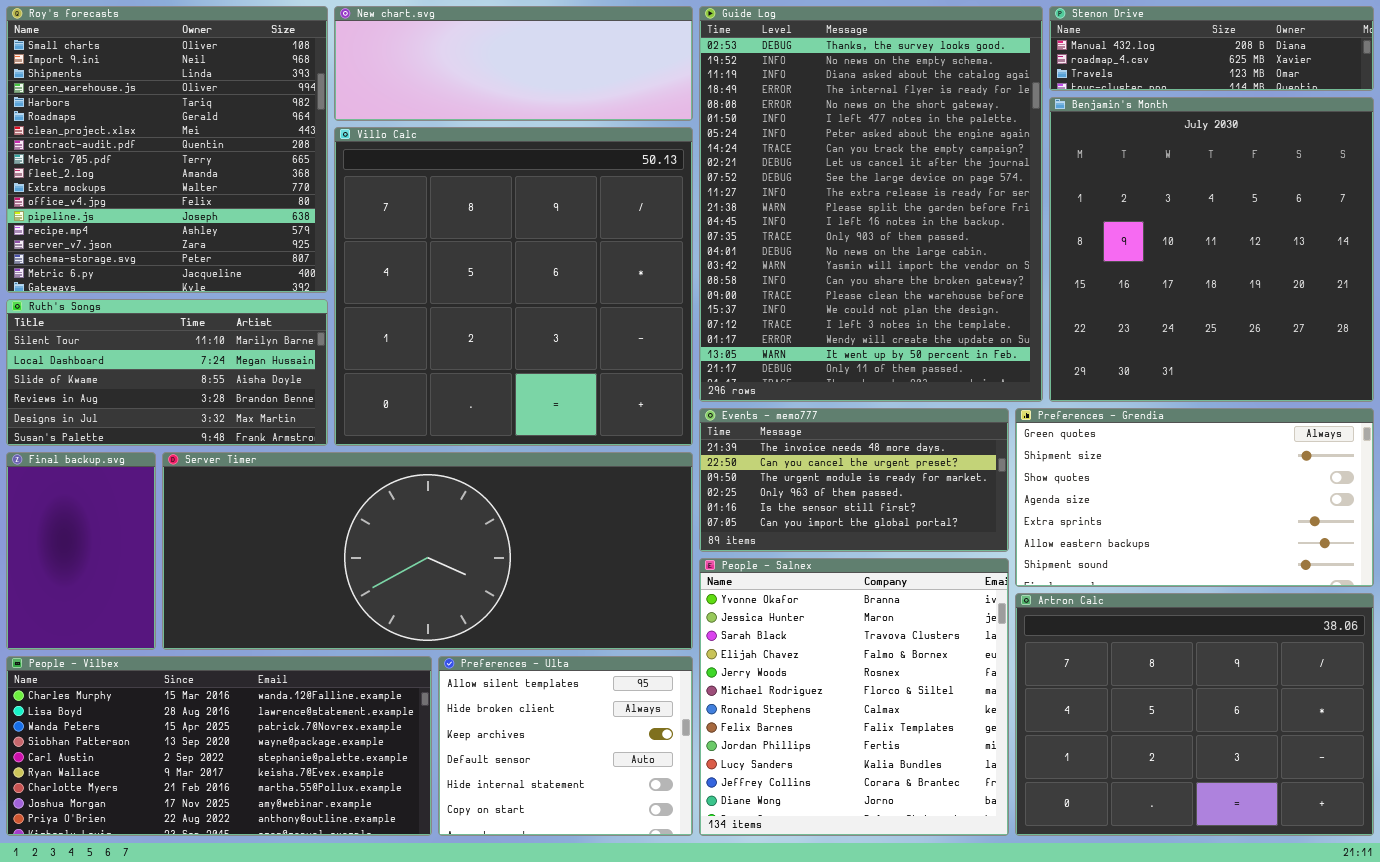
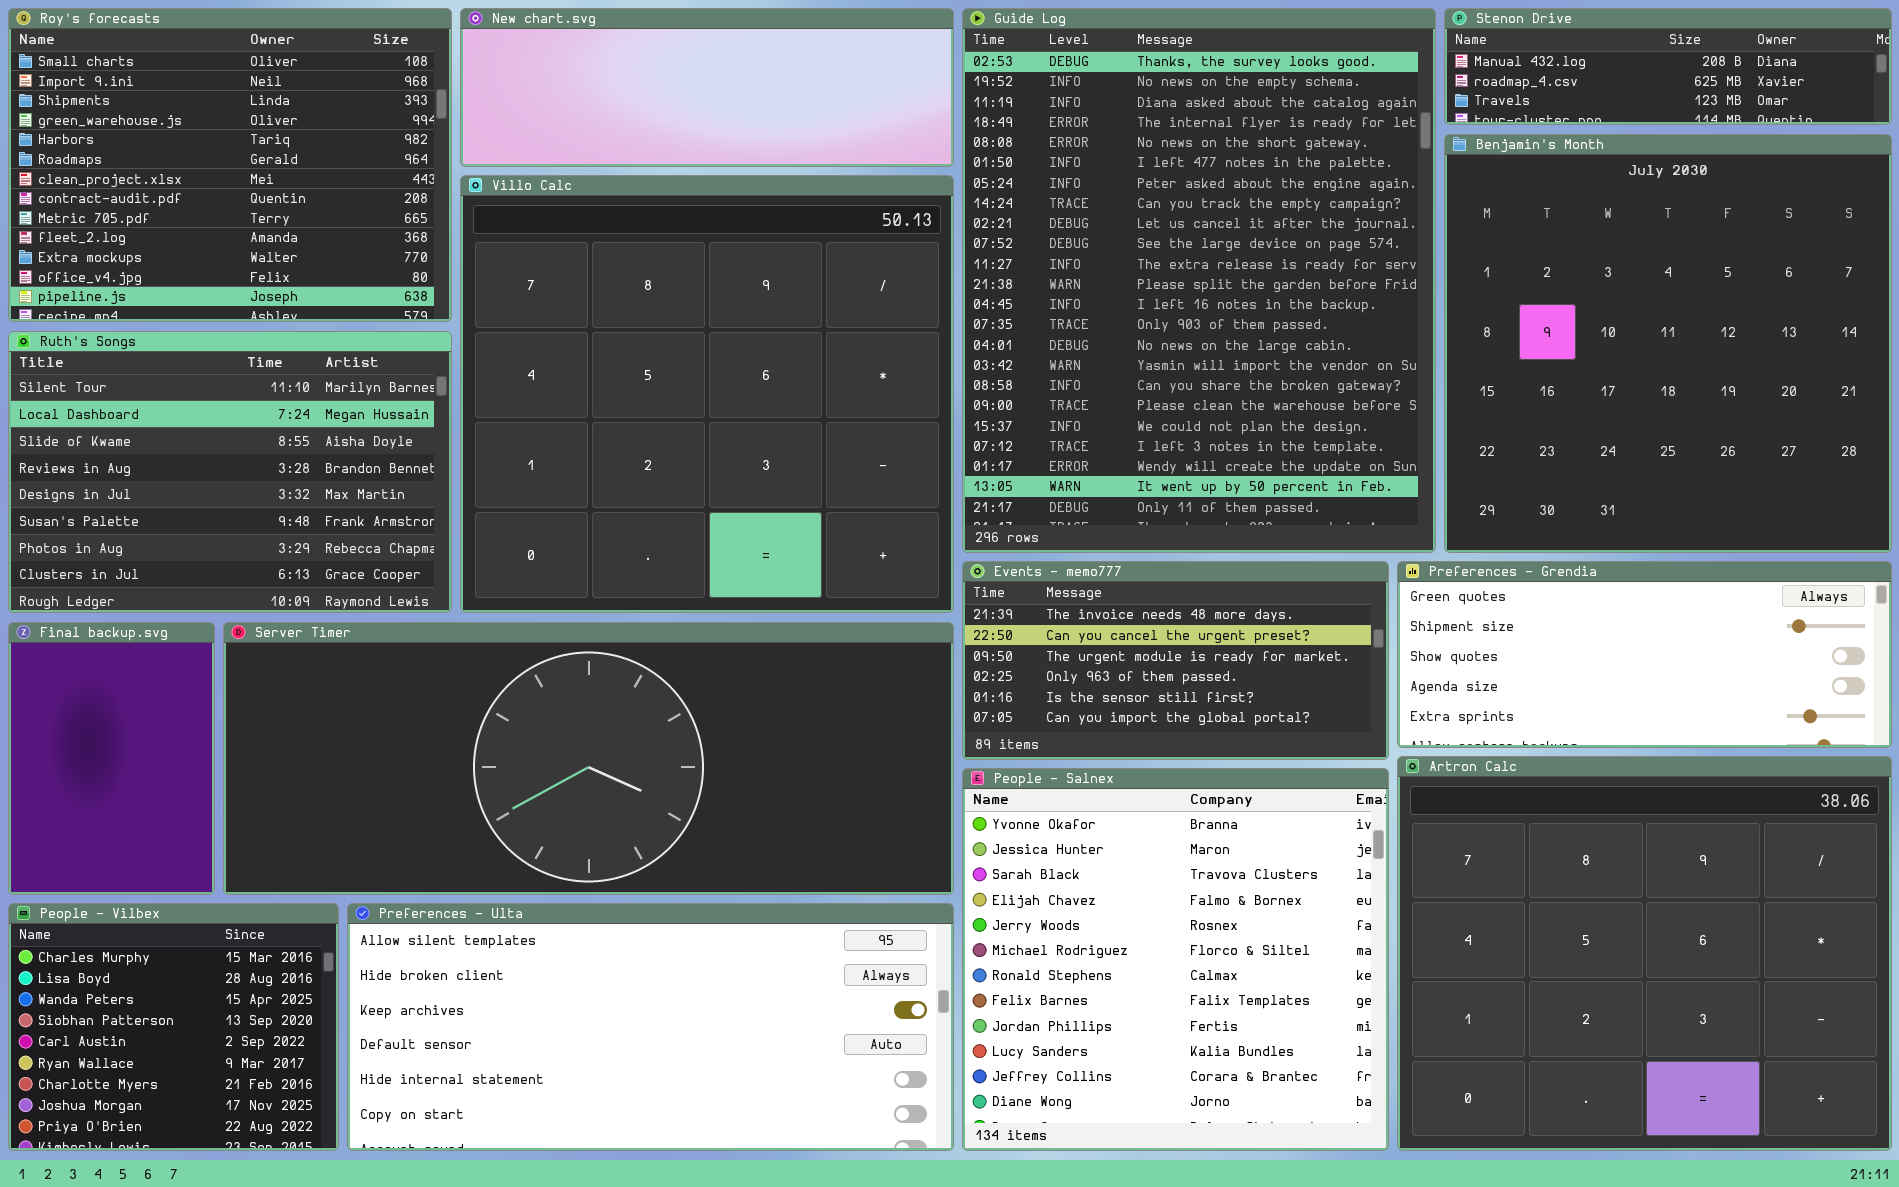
Roy's forecasts: [6,6,328,293] -> [8,8,452,322], resized
Ruth's Songs: [6,299,328,446] -> [8,331,452,613], resized
Preferences - Grendia: [1015,408,1374,587] -> [1397,561,1892,748], resized
Artron Calc: [1015,593,1374,836] -> [1397,756,1892,1151], resized
People - Vilbex: [6,656,432,836] -> [8,903,339,1151], resized
Preferences - Ulta: [438,656,693,836] -> [347,903,954,1151], resized

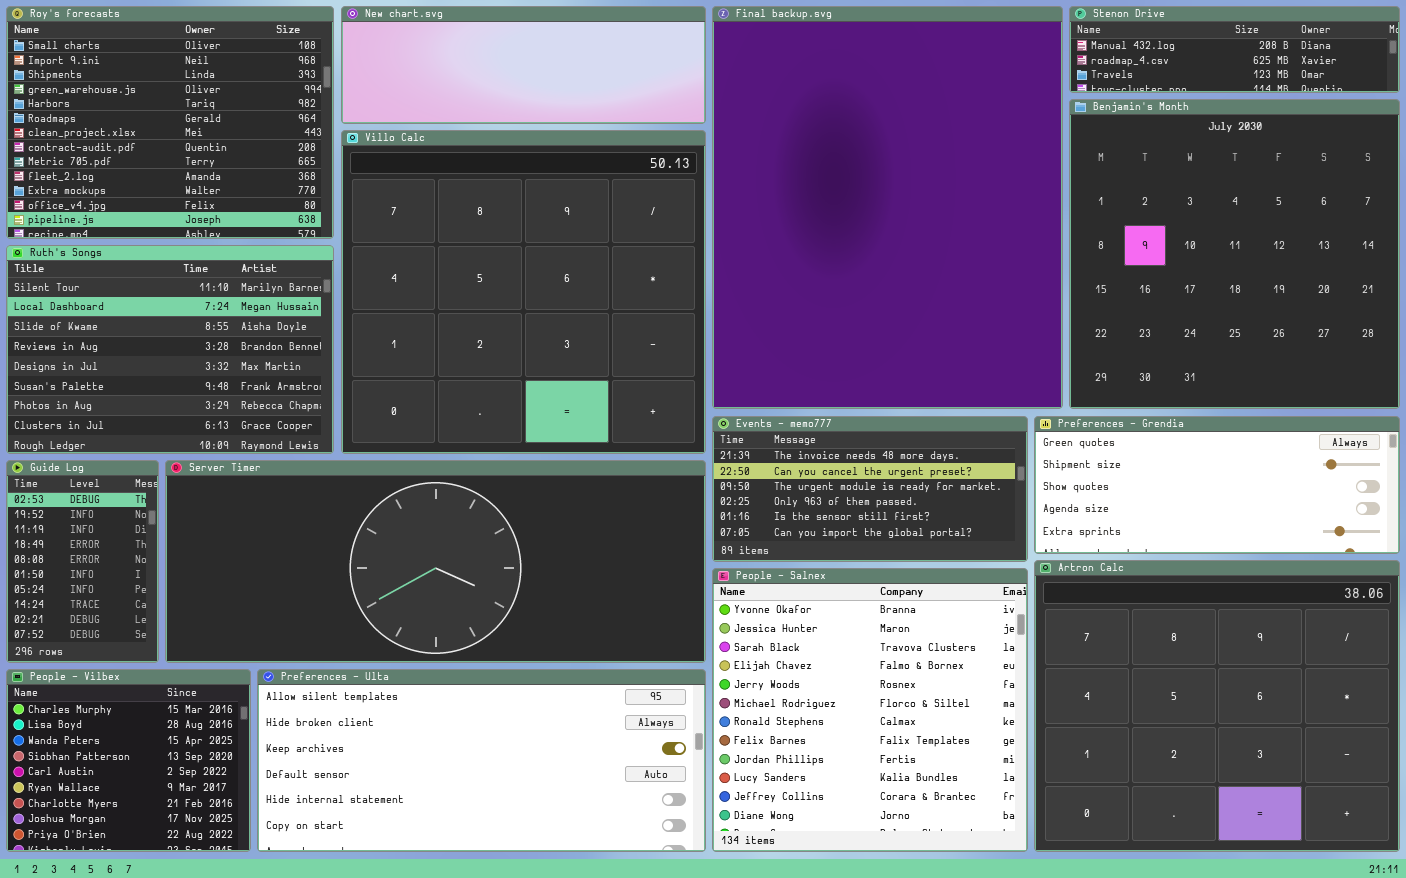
Guide Log: [962,8,1436,553] -> [6,460,159,663], moved, resized
Final backup.svg: [8,622,215,895] -> [712,6,1063,409], moved, resized

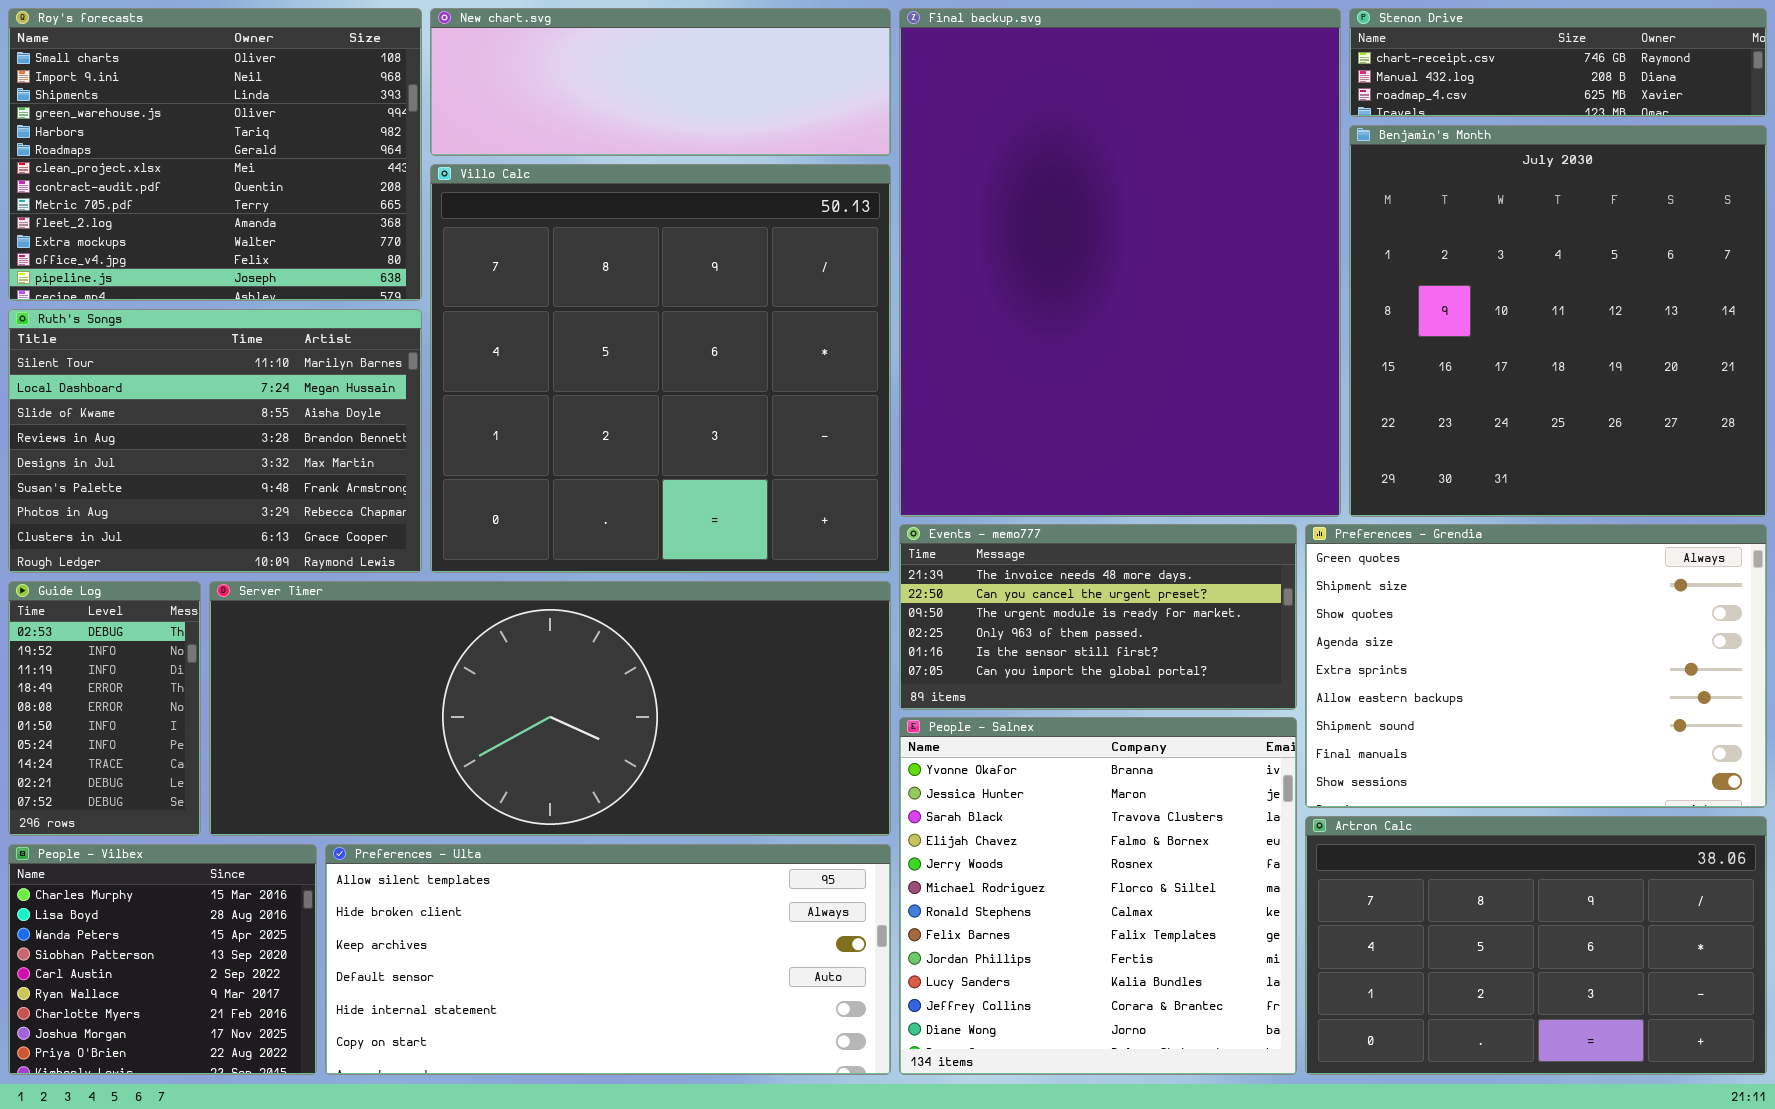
Stenon Drive: [1069,6,1400,93] -> [1349,8,1767,117], scrolled up 1 row
Preferences - Grendia: [1034,416,1400,554] -> [1305,524,1767,808], resized
Artron Calc: [1034,560,1400,852] -> [1305,816,1767,1075], resized

